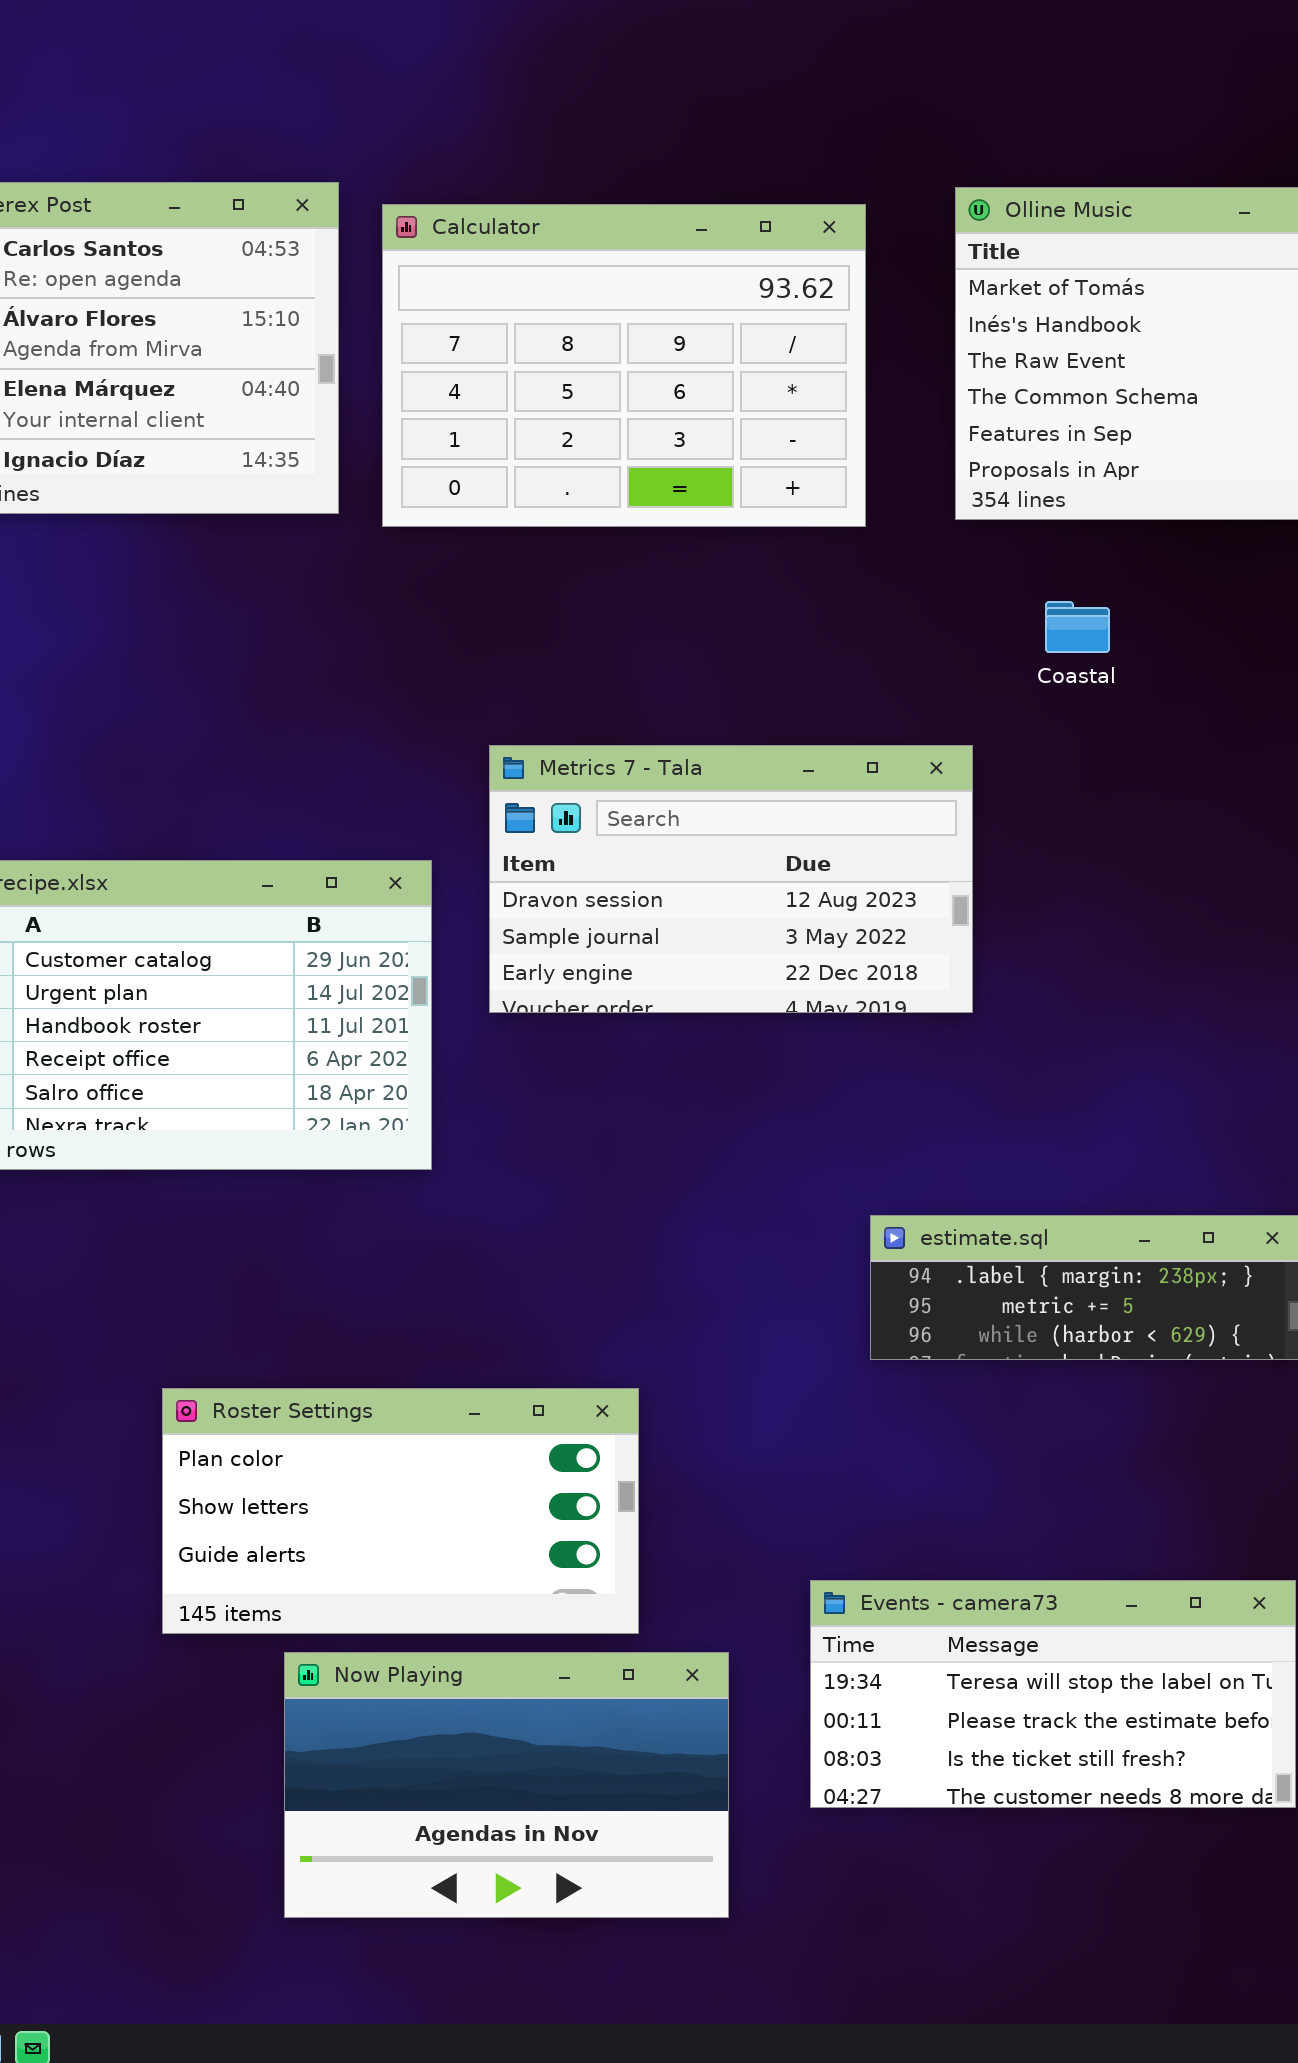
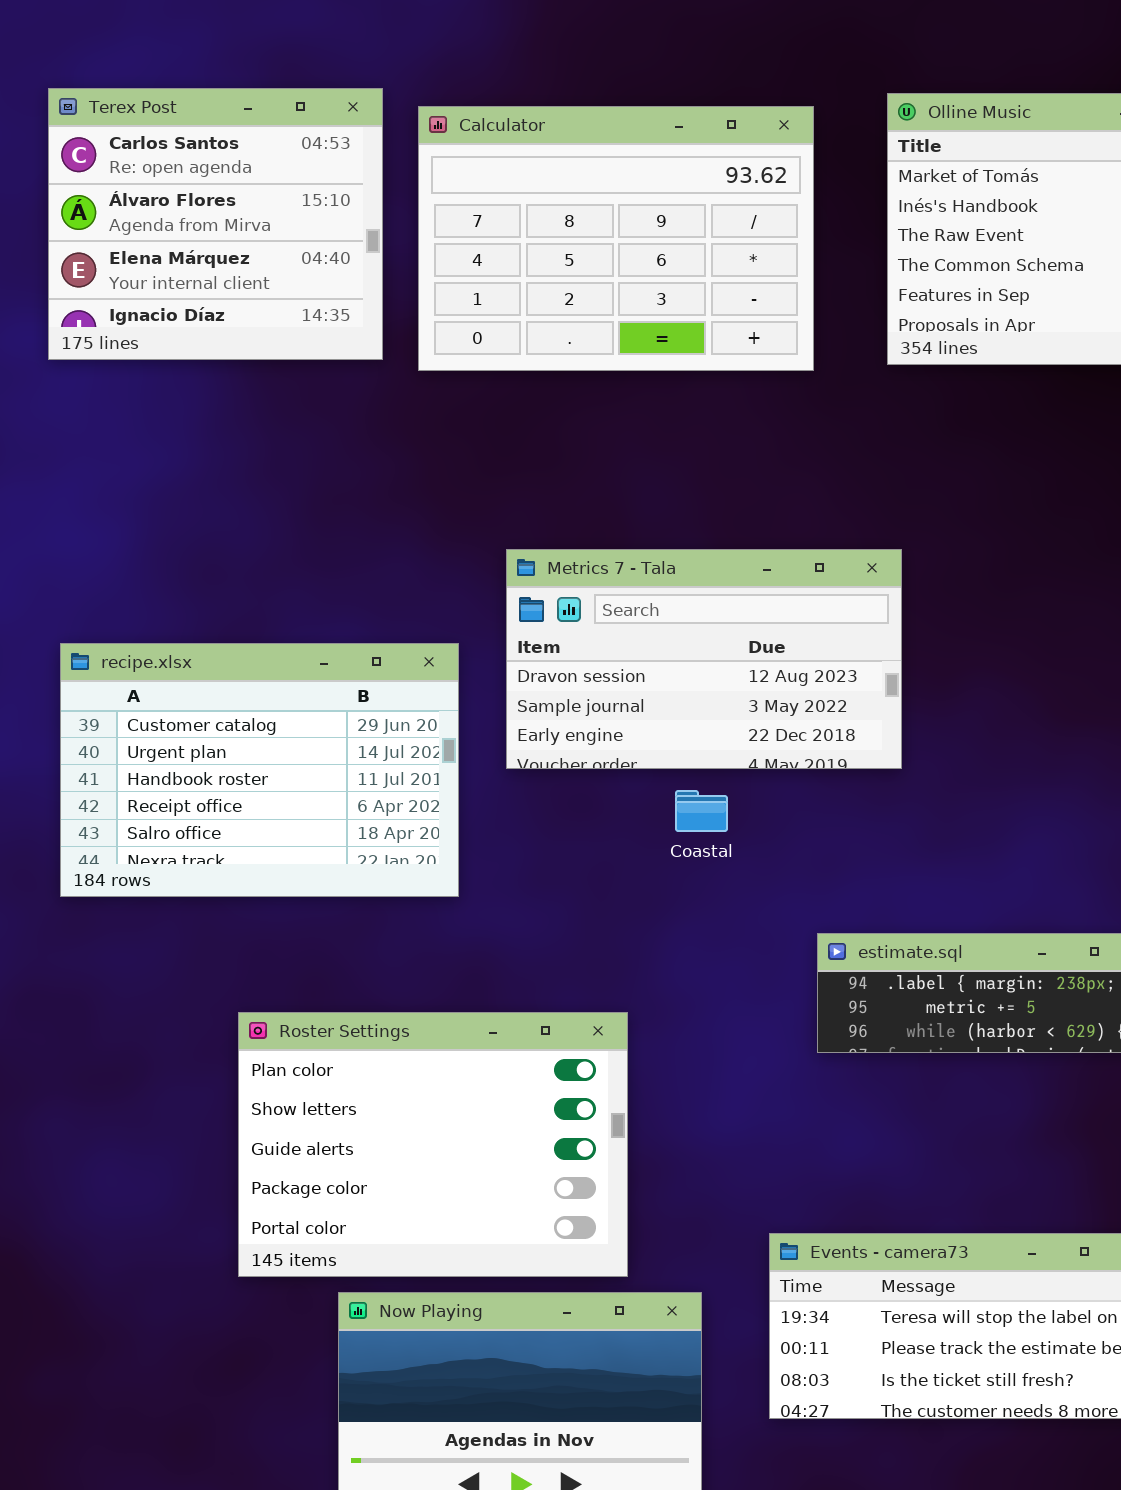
Coastal: [1045,601,1110,653] -> [675,790,728,832], moved
Roster Settings: [162,1388,639,1634] -> [238,1012,628,1277], resized

